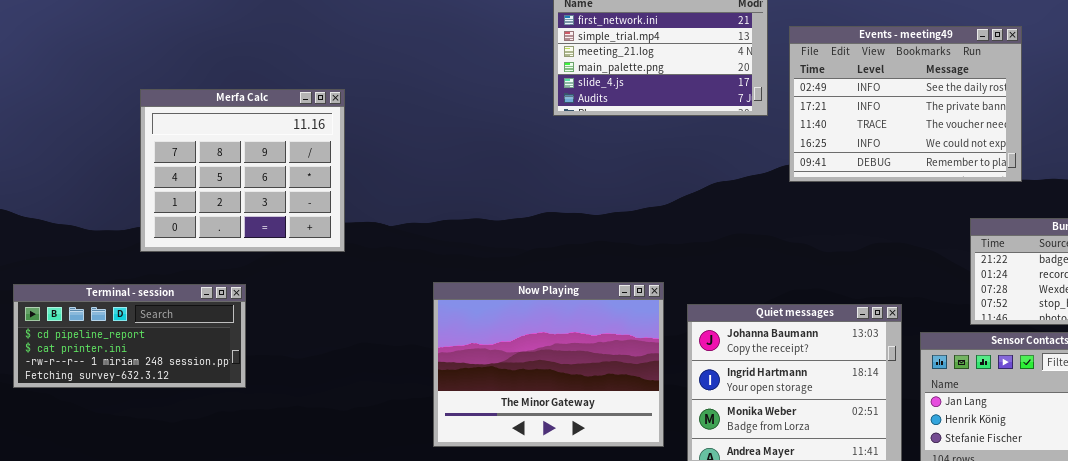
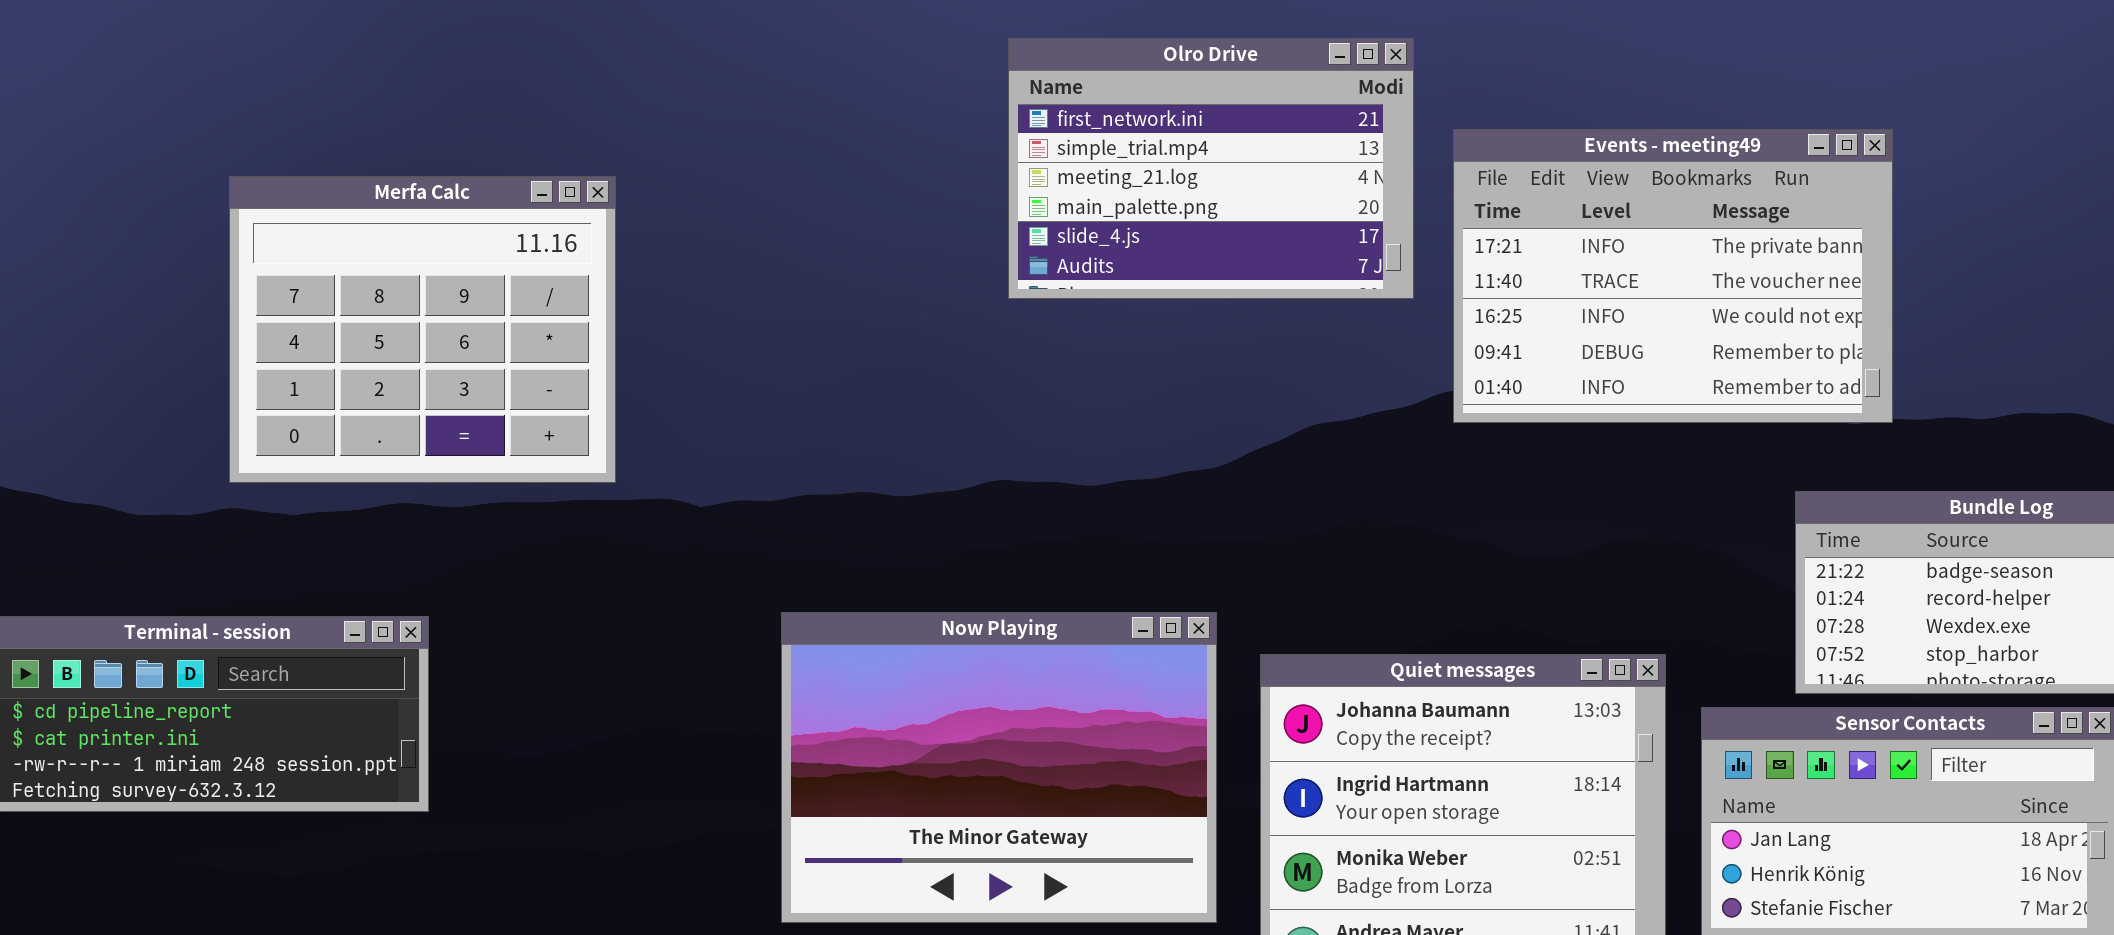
Events - meeting49: [789,26,1022,182] -> [1453,129,1893,423], scrolled down 1 row
Merfa Calc: [140,89,345,252] -> [229,176,616,483], moved

